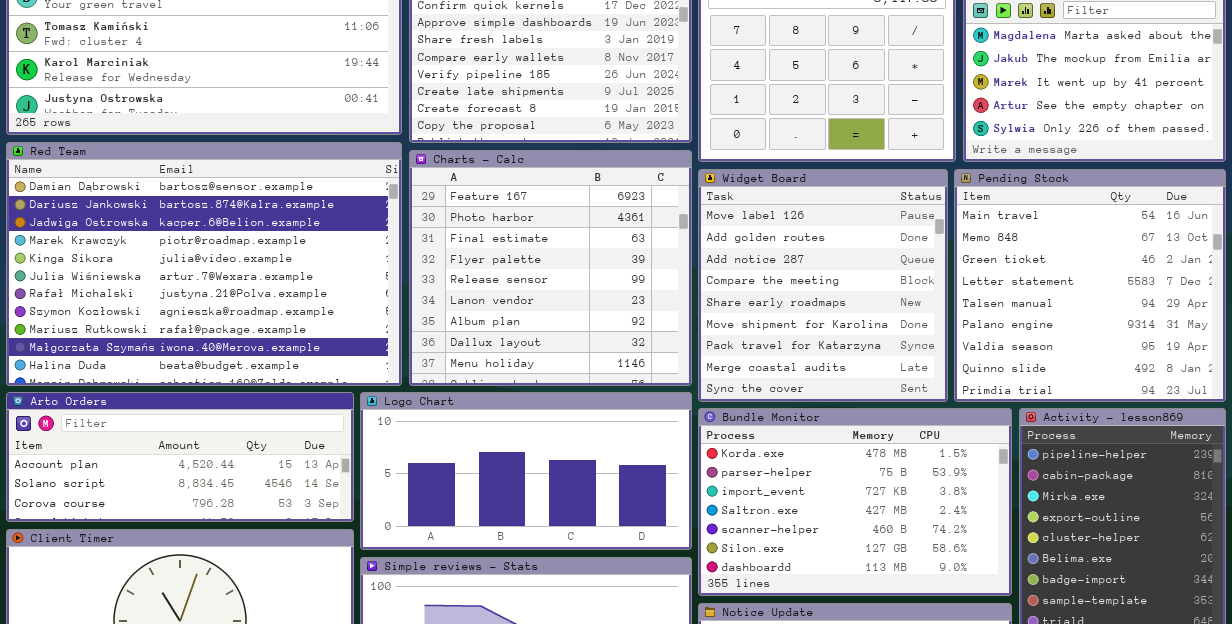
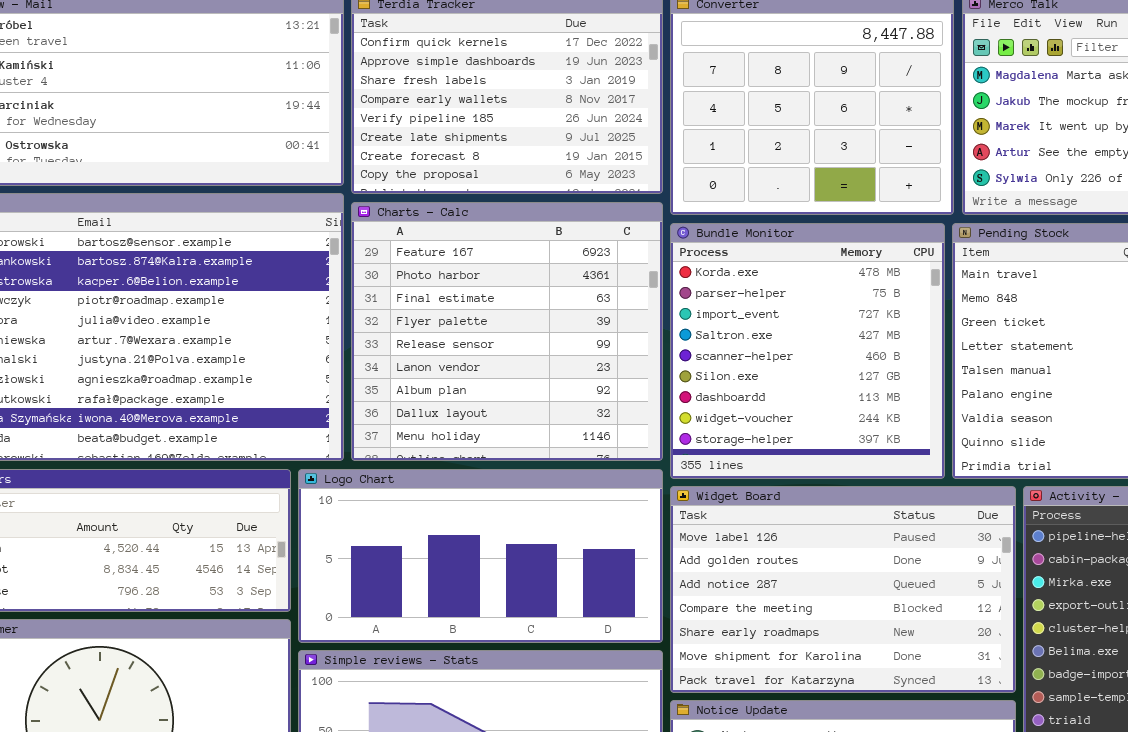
Widget Board: [698,169,948,402] -> [670,486,1016,693], moved, resized
Bundle Monitor: [698,408,1012,596] -> [670,223,945,479], moved, resized

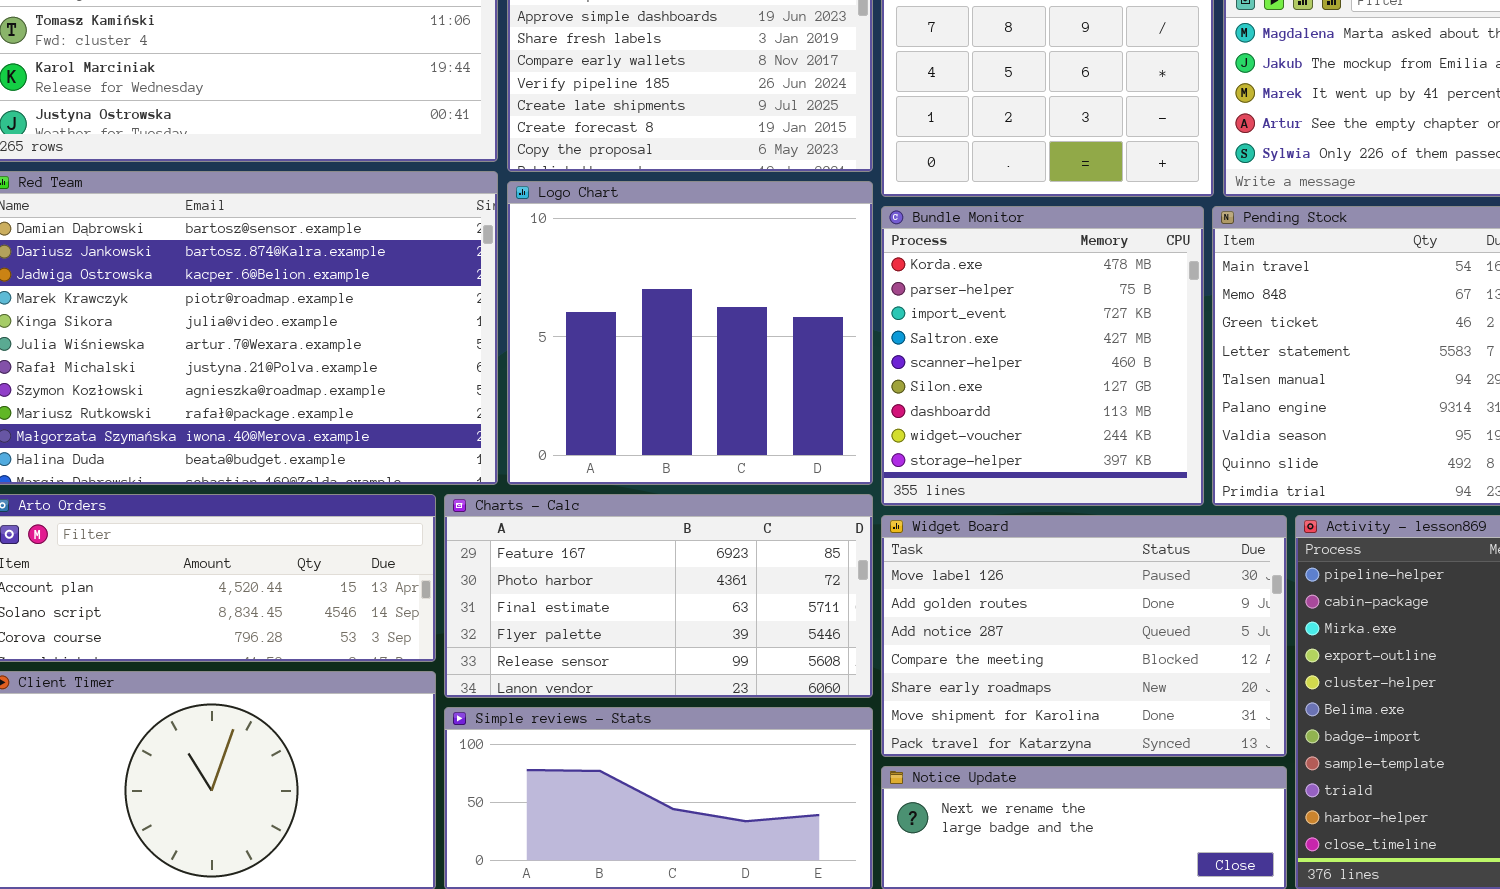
Charts - Calc: [351,202,663,461] -> [444,494,873,698], moved, resized
Logo Chart: [298,469,663,643] -> [507,181,873,485], moved, resized

